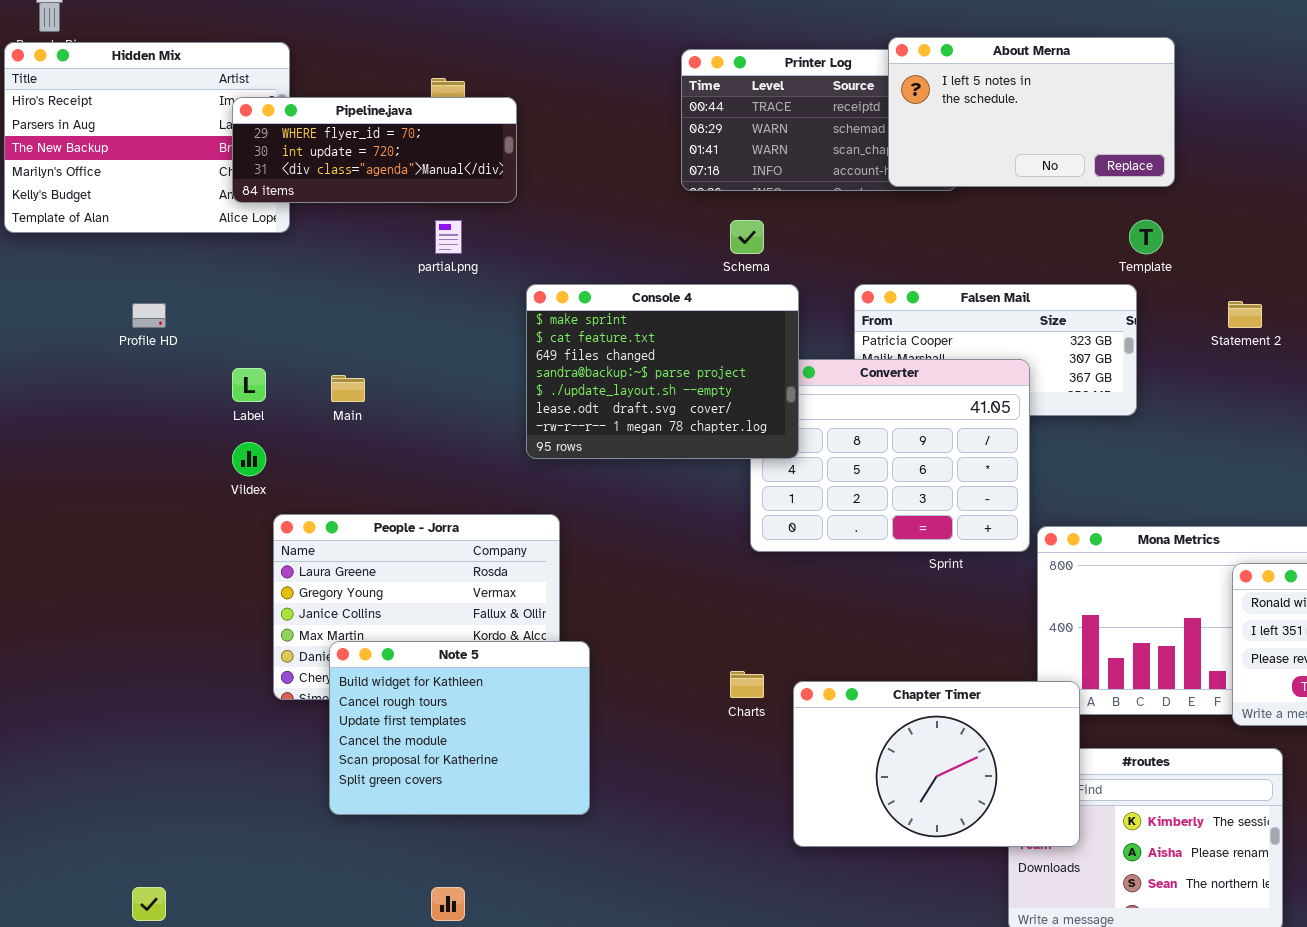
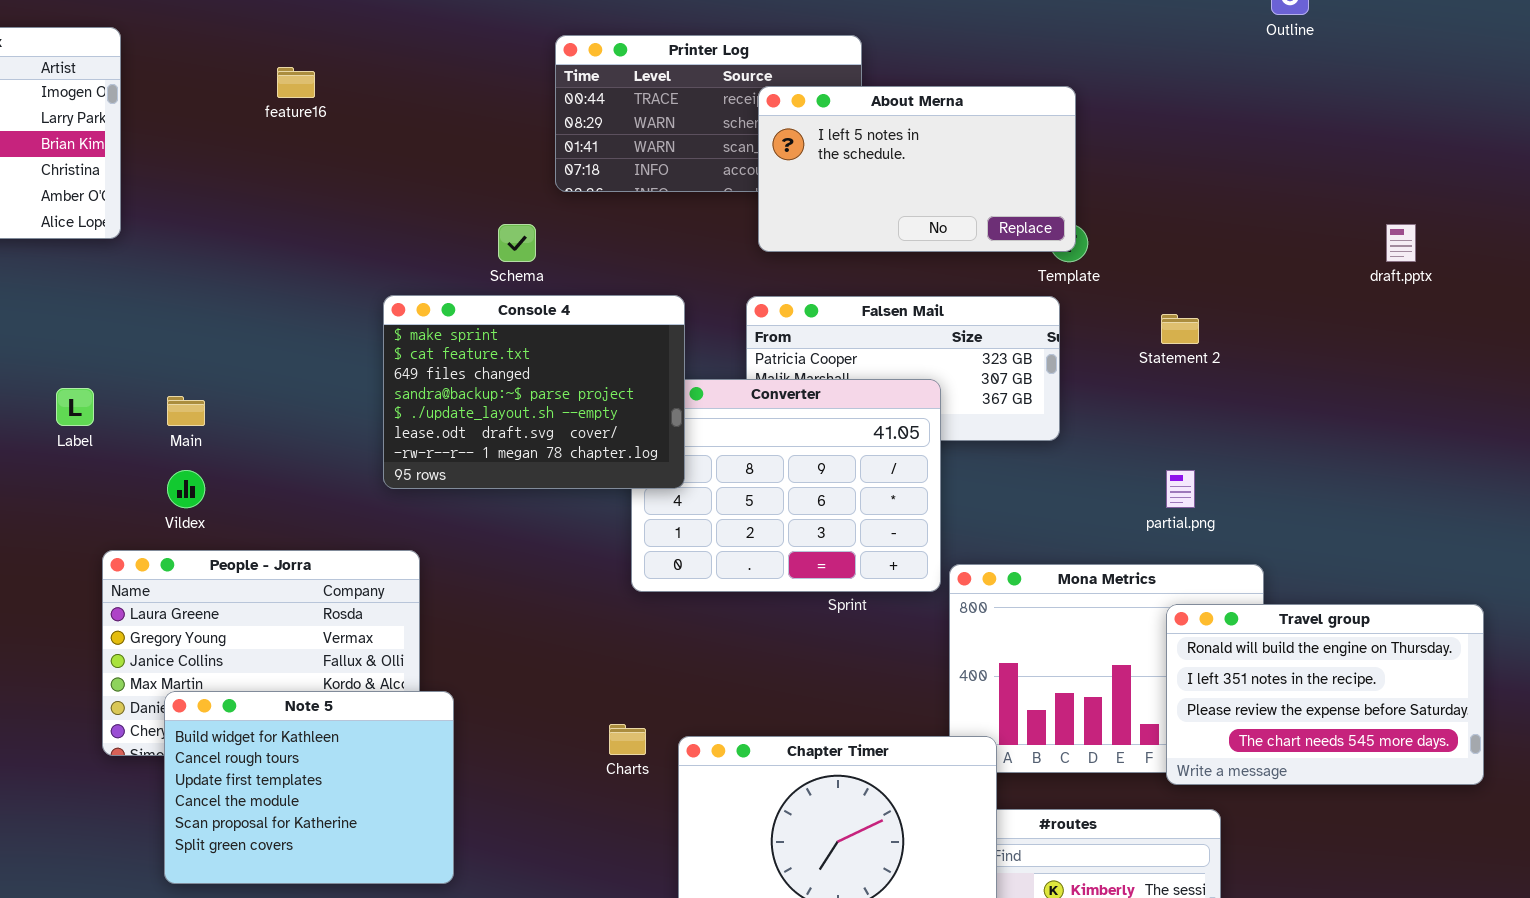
About Merna: [888,37,1175,187] -> [758,86,1076,252], moved
Pipeline.java: [232,97,517,203] -> none, closed
partial.png: [435,220,462,254] -> [1166,470,1195,508], moved
Schema: [730,220,764,254] -> [498,224,536,262], moved
Vildex: [232,442,266,476] -> [167,470,205,508], moved

